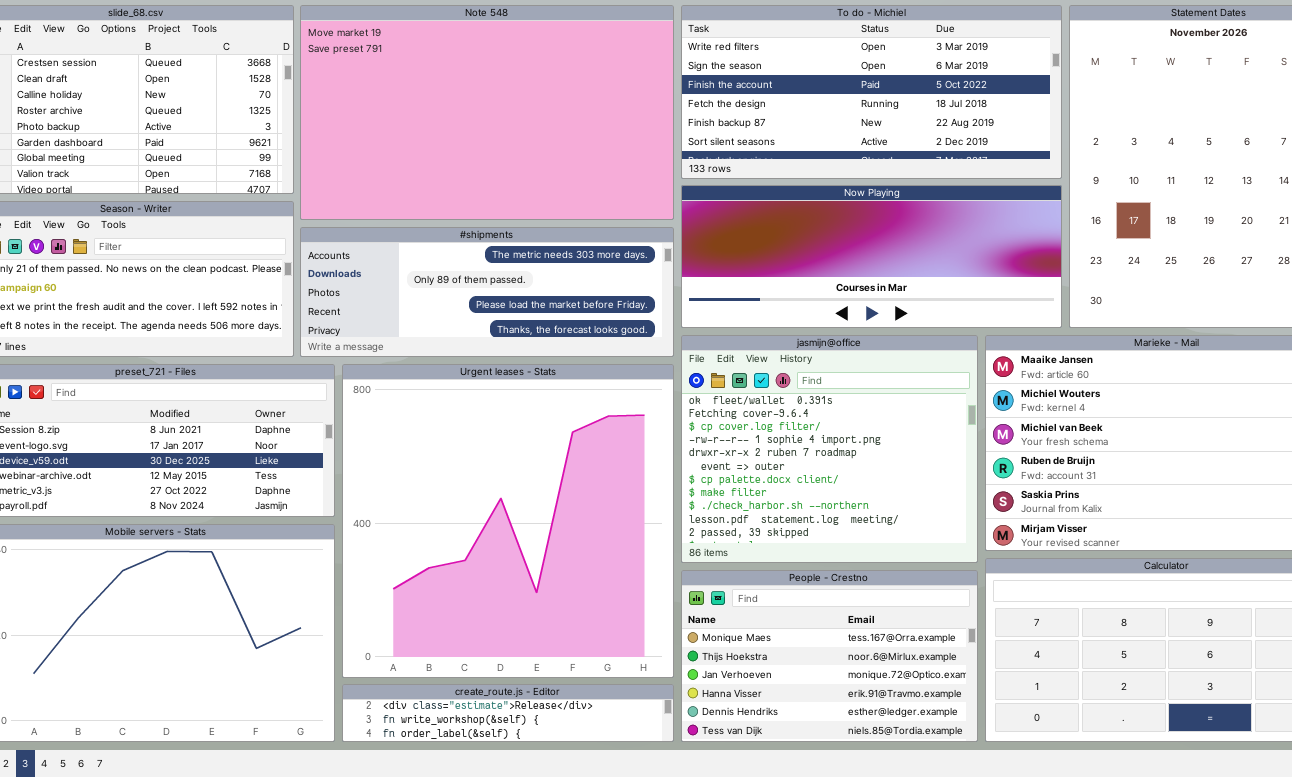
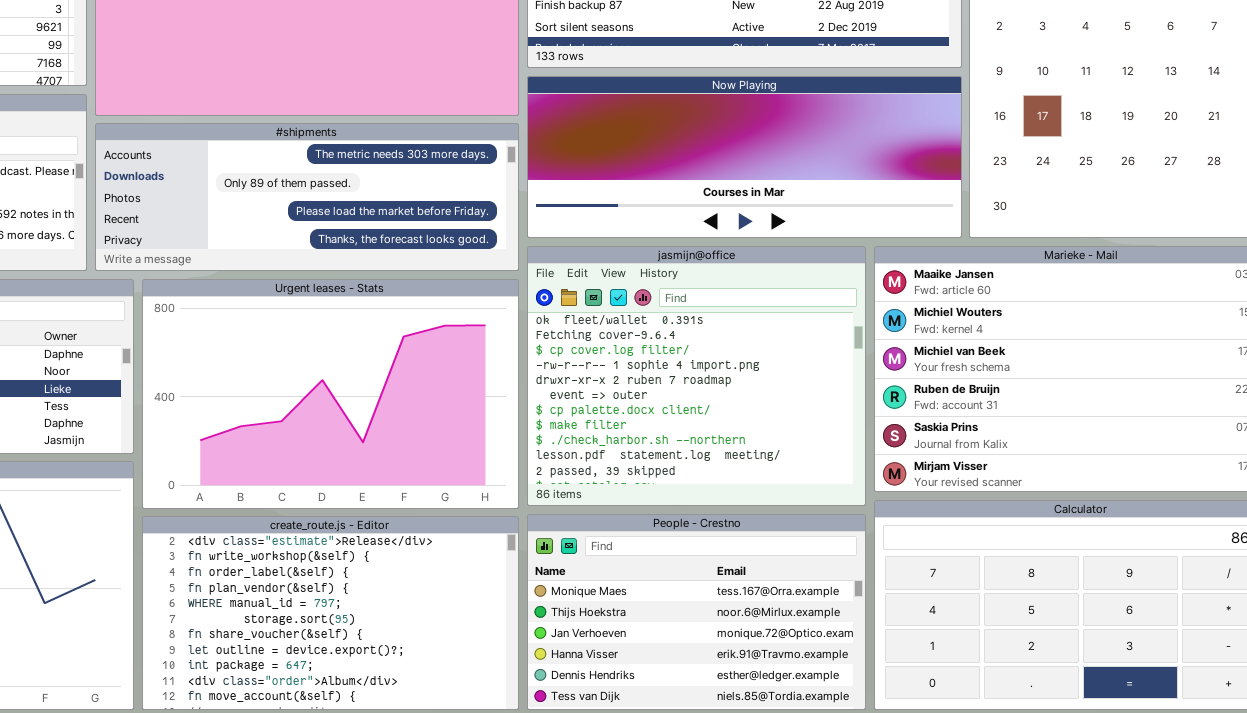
Urgent leases - Stats: [342,364,674,678] -> [142,279,519,509], resized
create_route.js - Editor: [342,684,674,742] -> [142,516,519,710], resized

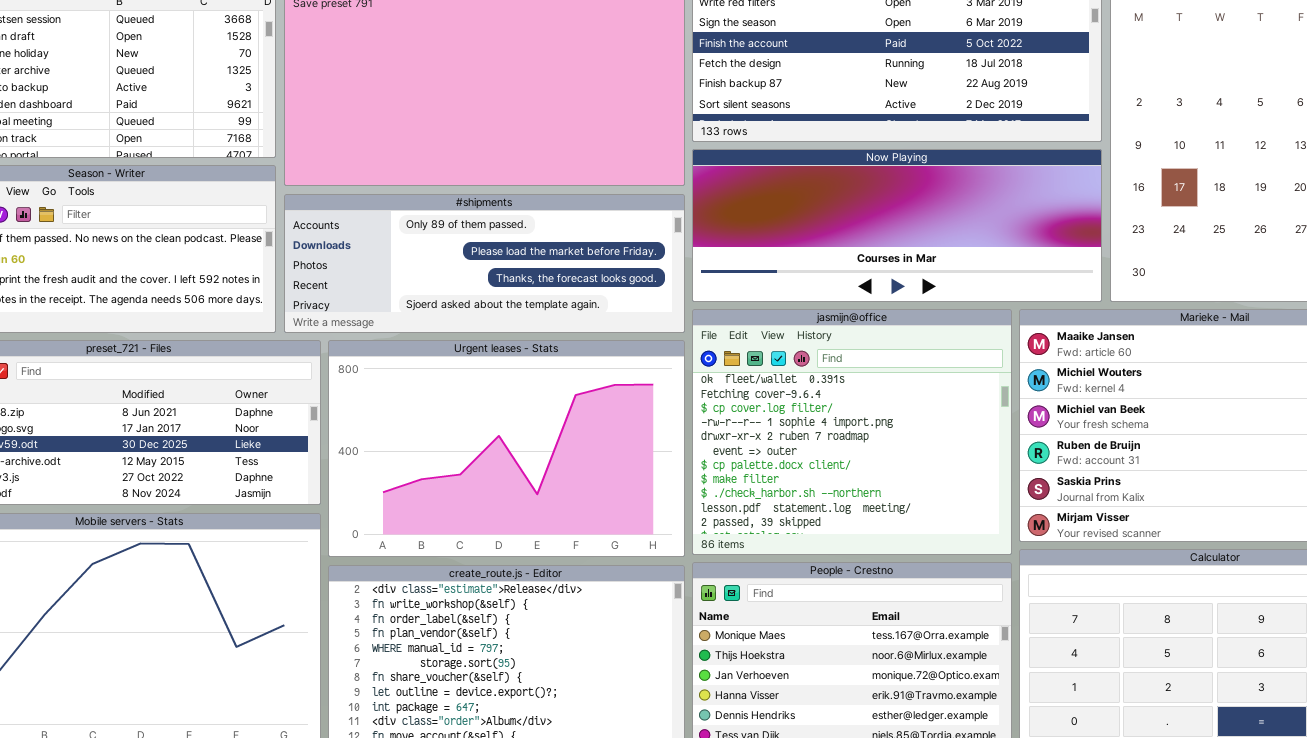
#shipments: [95,123,519,271] -> [284,194,685,333], scrolled down 1 row

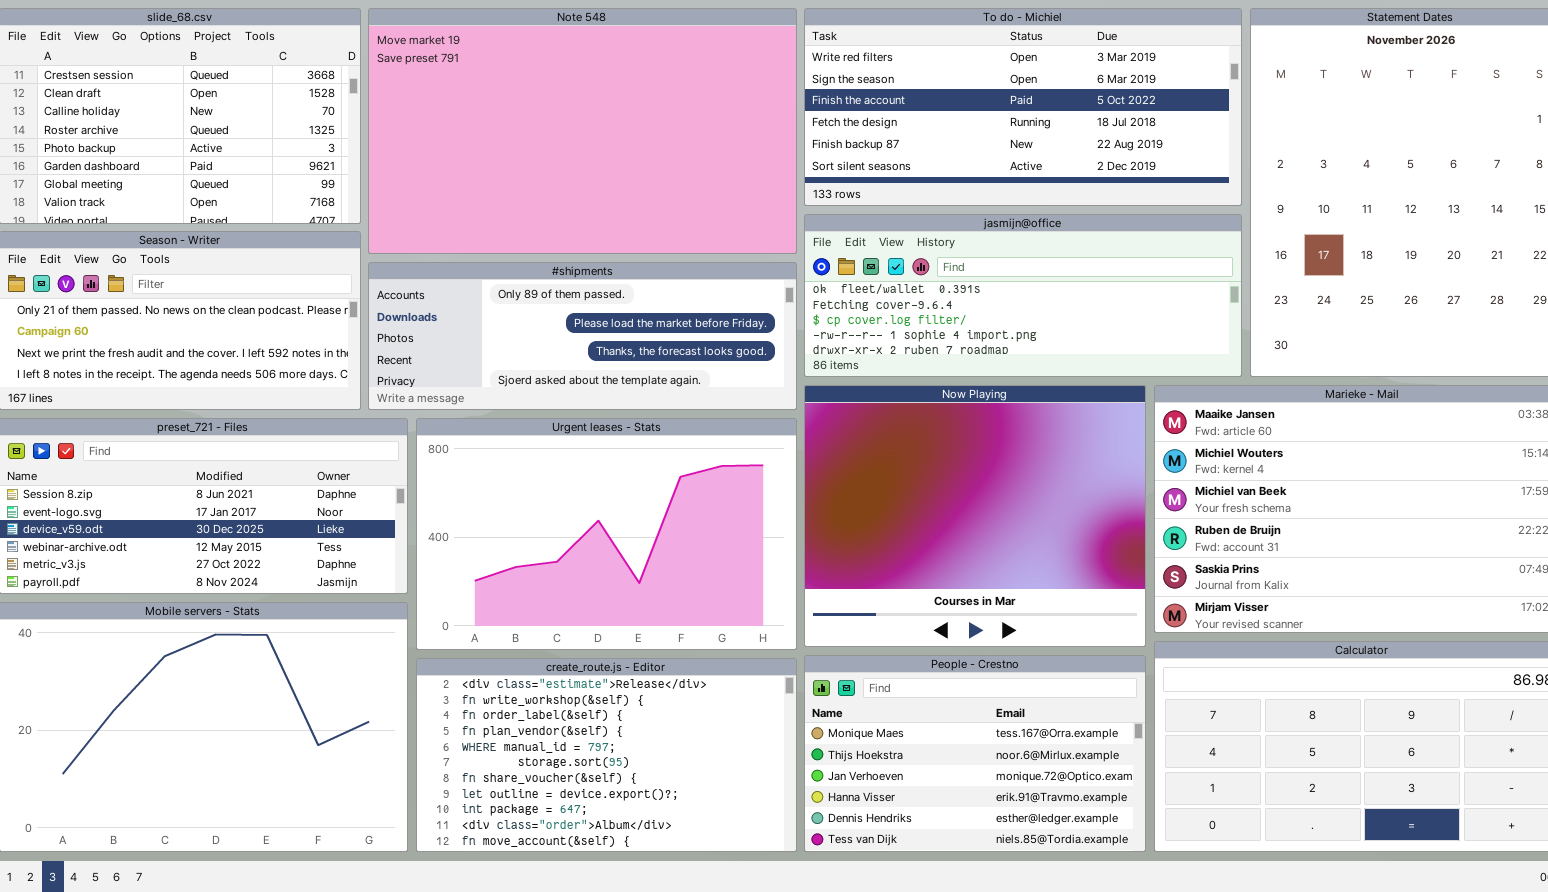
Now Playing: [692,149,1102,302] -> [804,385,1146,647], moved, resized
jasmijn@office: [692,309,1012,555] -> [804,214,1242,377], moved, resized

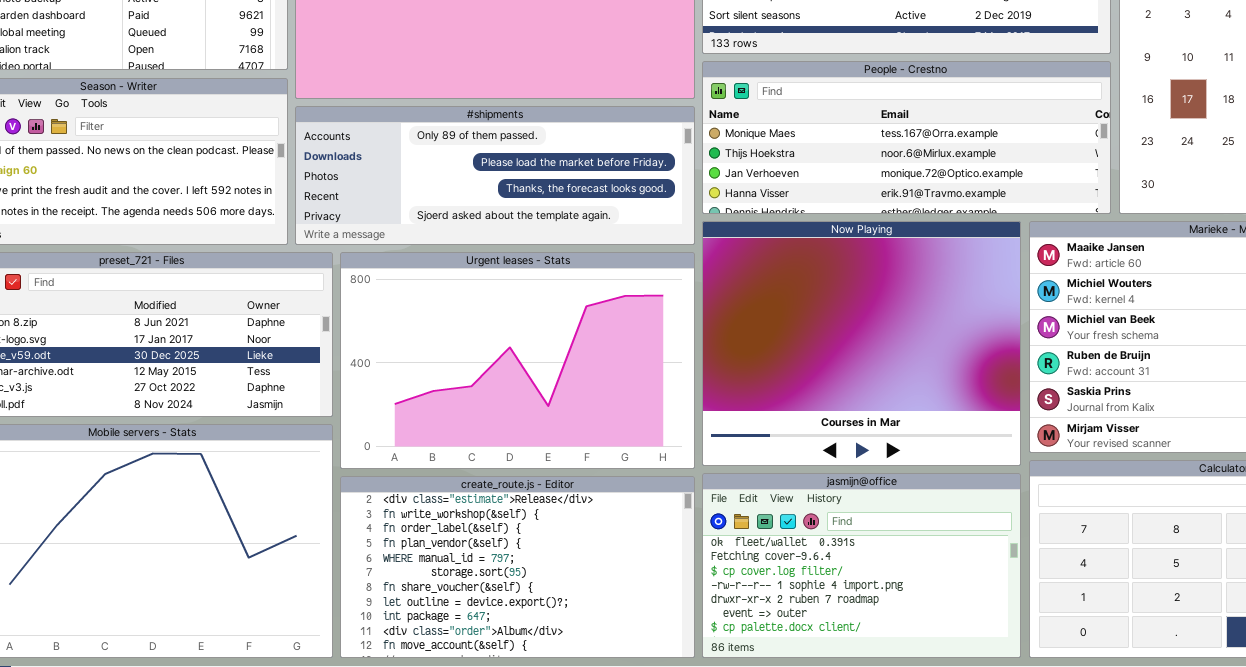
jasmijn@office: [804,214,1242,377] -> [702,473,1021,658], moved, resized
People - Crestno: [804,655,1146,852] -> [702,61,1111,214], moved, resized

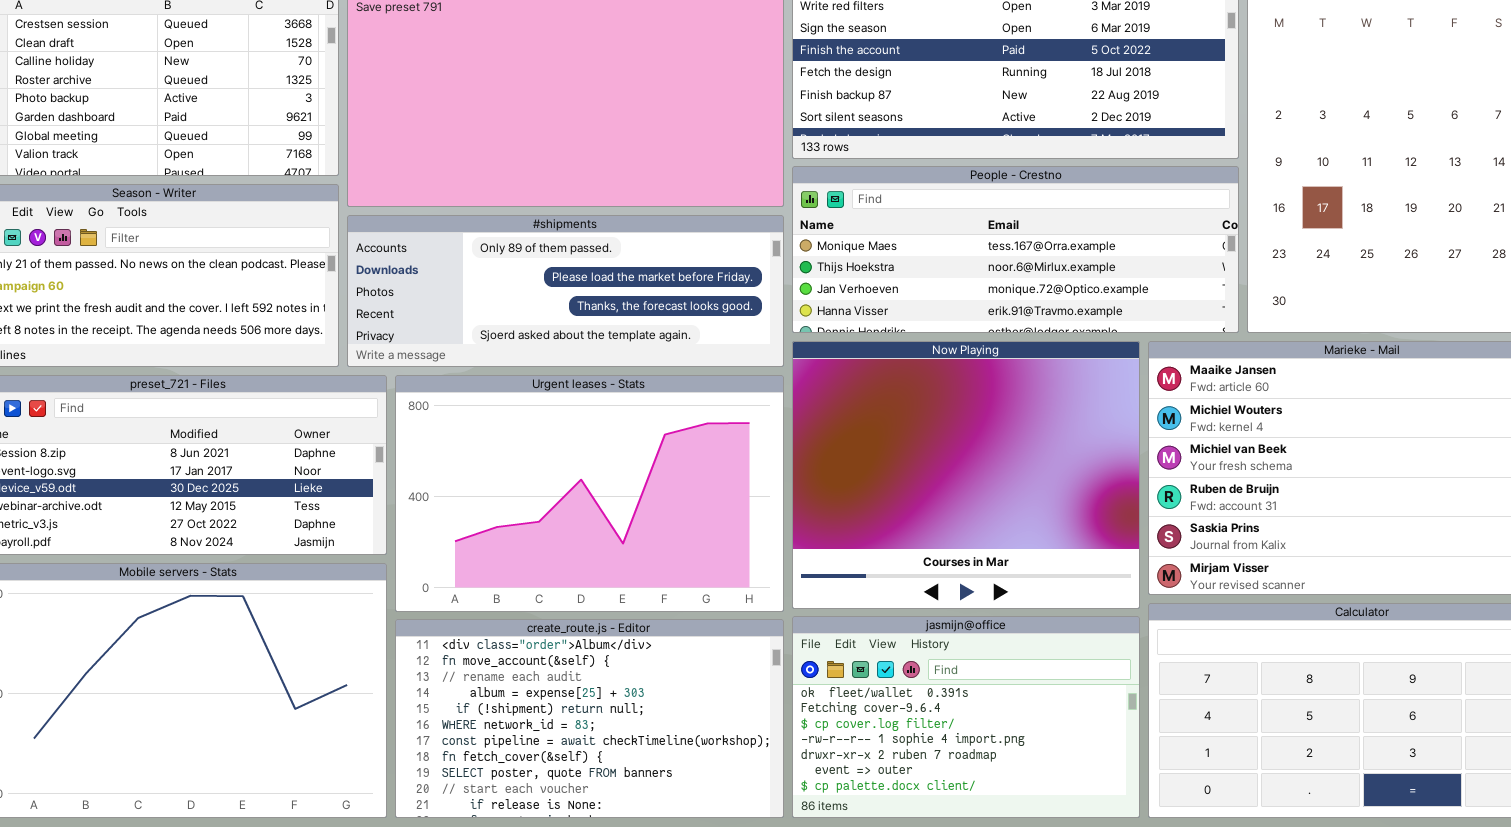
create_route.js - Editor: [340,476,695,658] -> [395,619,784,818], scrolled down 9 rows

